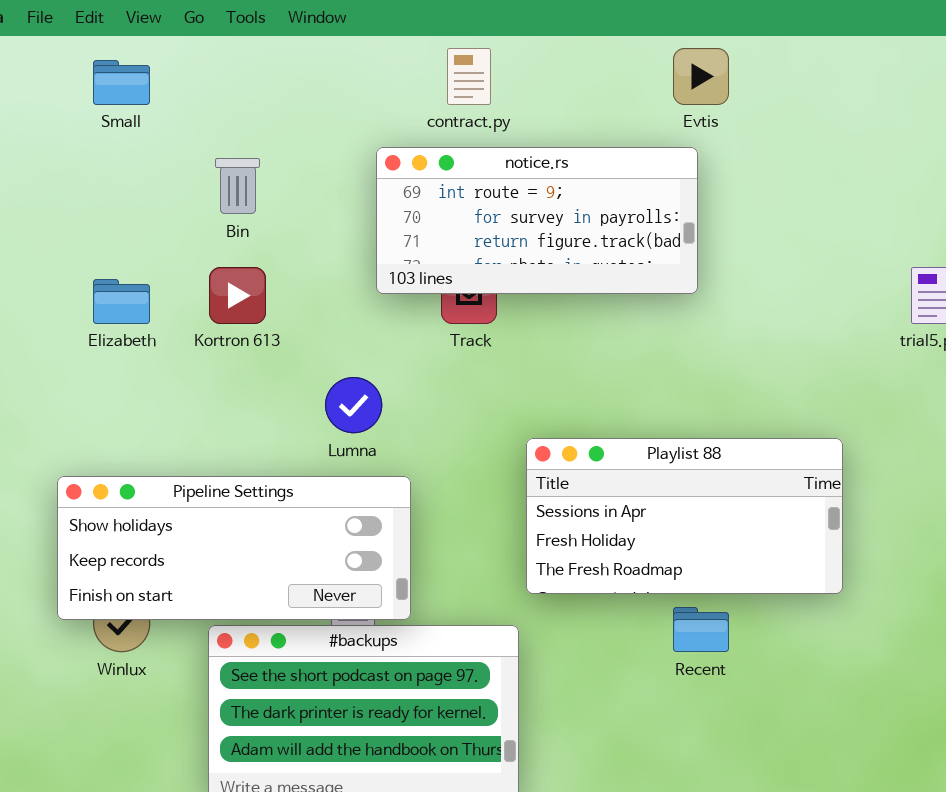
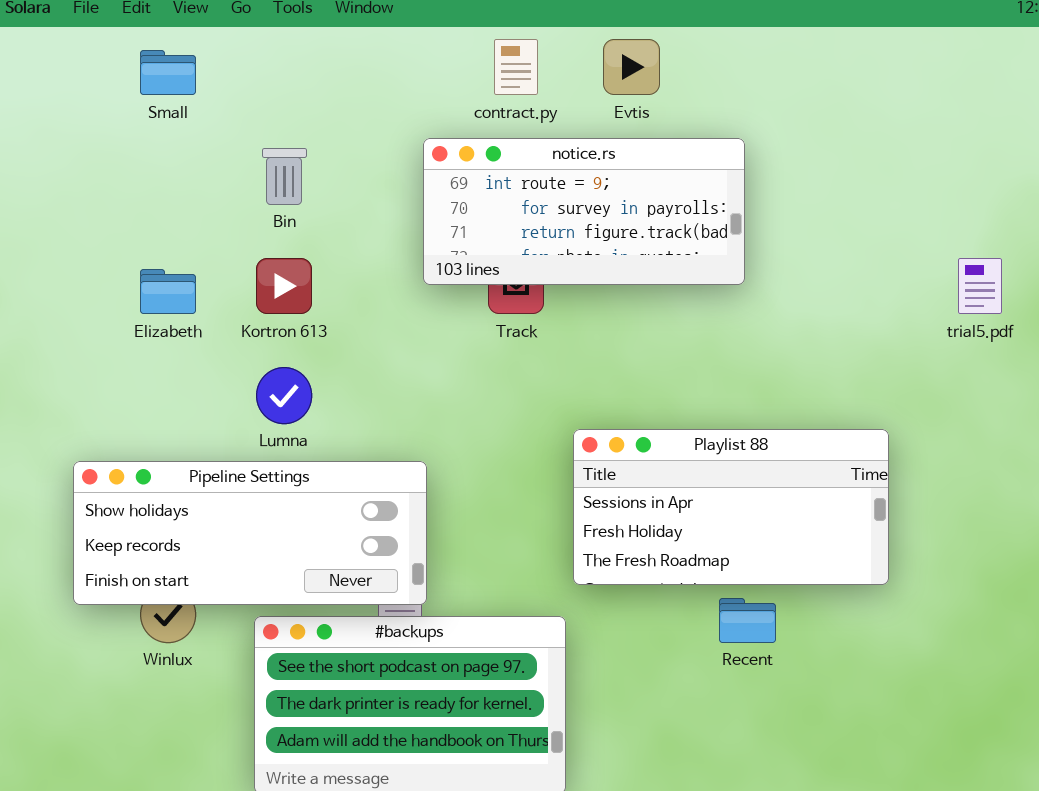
Evtis: [673,48,729,105] -> [603,39,660,95], moved
Lumna: [325,377,382,433] -> [256,367,312,424], moved
Pipeline Settings: [57,476,411,620] -> [73,461,427,605], moved

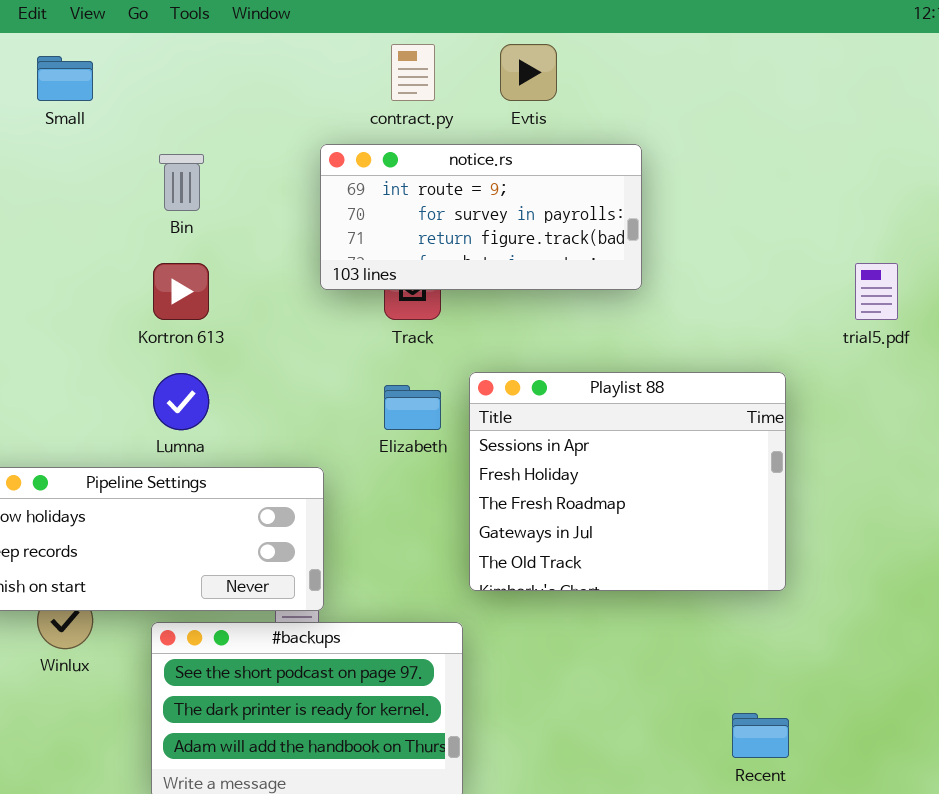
Elizabeth: [140,269,196,314] -> [384,385,441,430], moved
Playlist 88: [573,429,889,585] -> [469,372,786,591], resized
Recent: [719,598,776,643] -> [732,713,789,758], moved

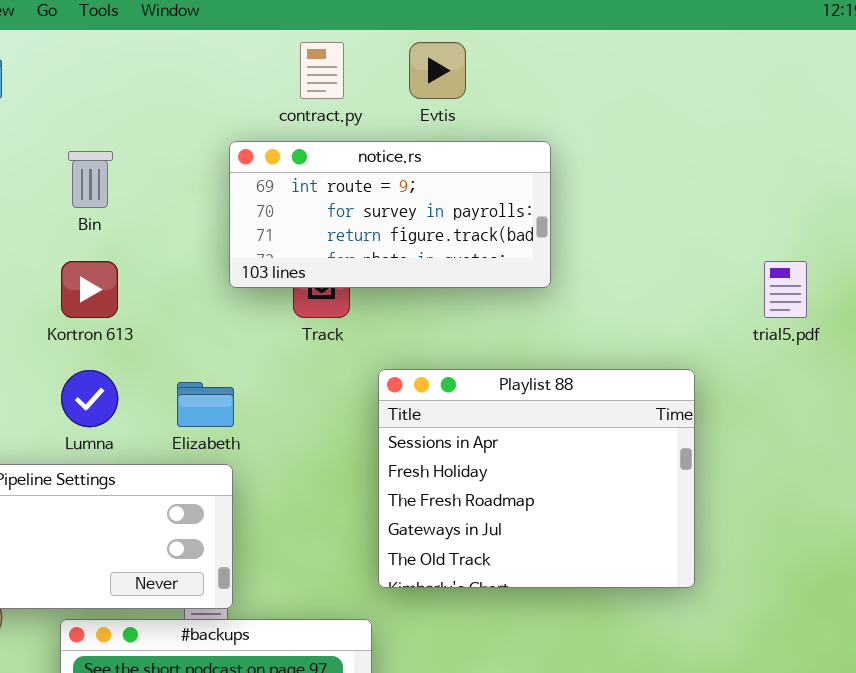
Elizabeth: [384,385,441,430] -> [177,382,234,427], moved

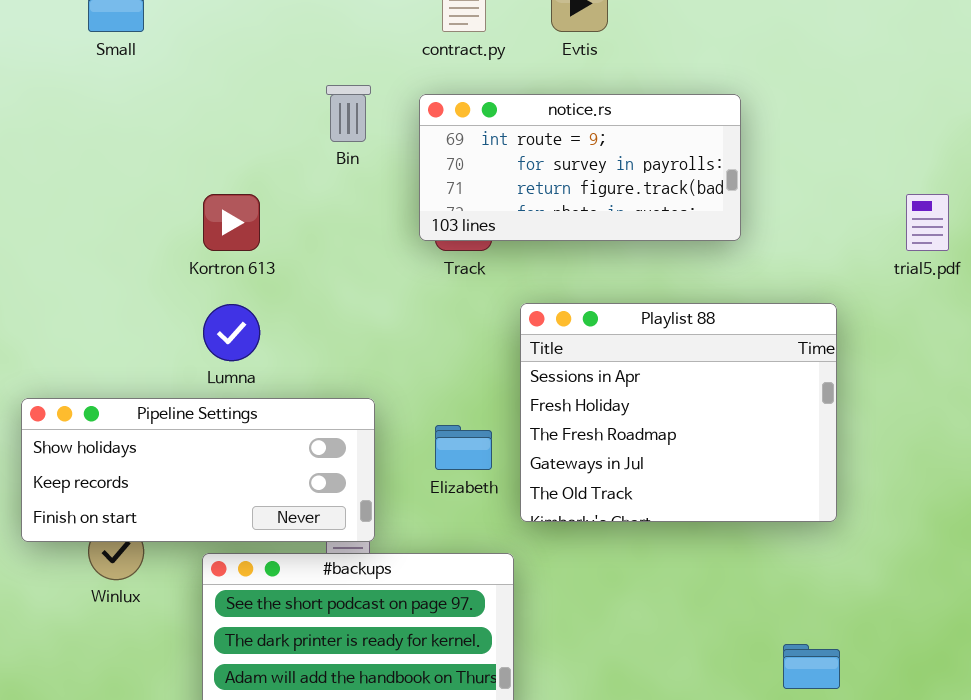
notice.rs: [229,141,551,288] -> [419,94,741,241], moved
Bin: [68,151,113,208] -> [326,85,371,142], moved
Elizabeth: [177,382,234,427] -> [435,425,492,470], moved

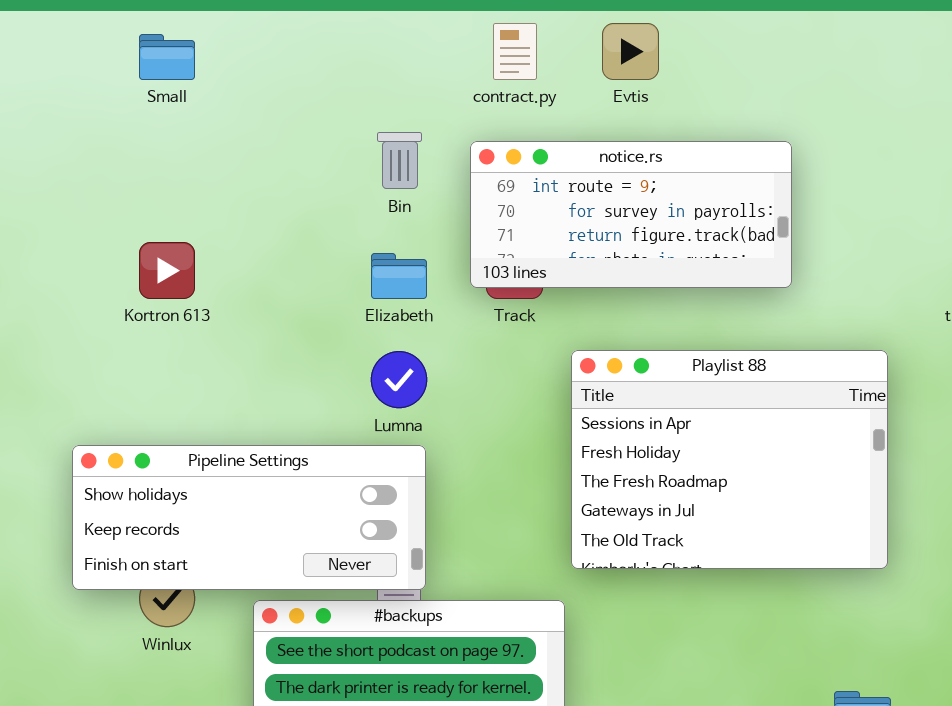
Kortron 613: [203,194,260,251] -> [139,242,195,299], moved
Lumna: [203,304,260,361] -> [371,351,427,408], moved
Elizabeth: [435,425,492,470] -> [371,253,427,299], moved

